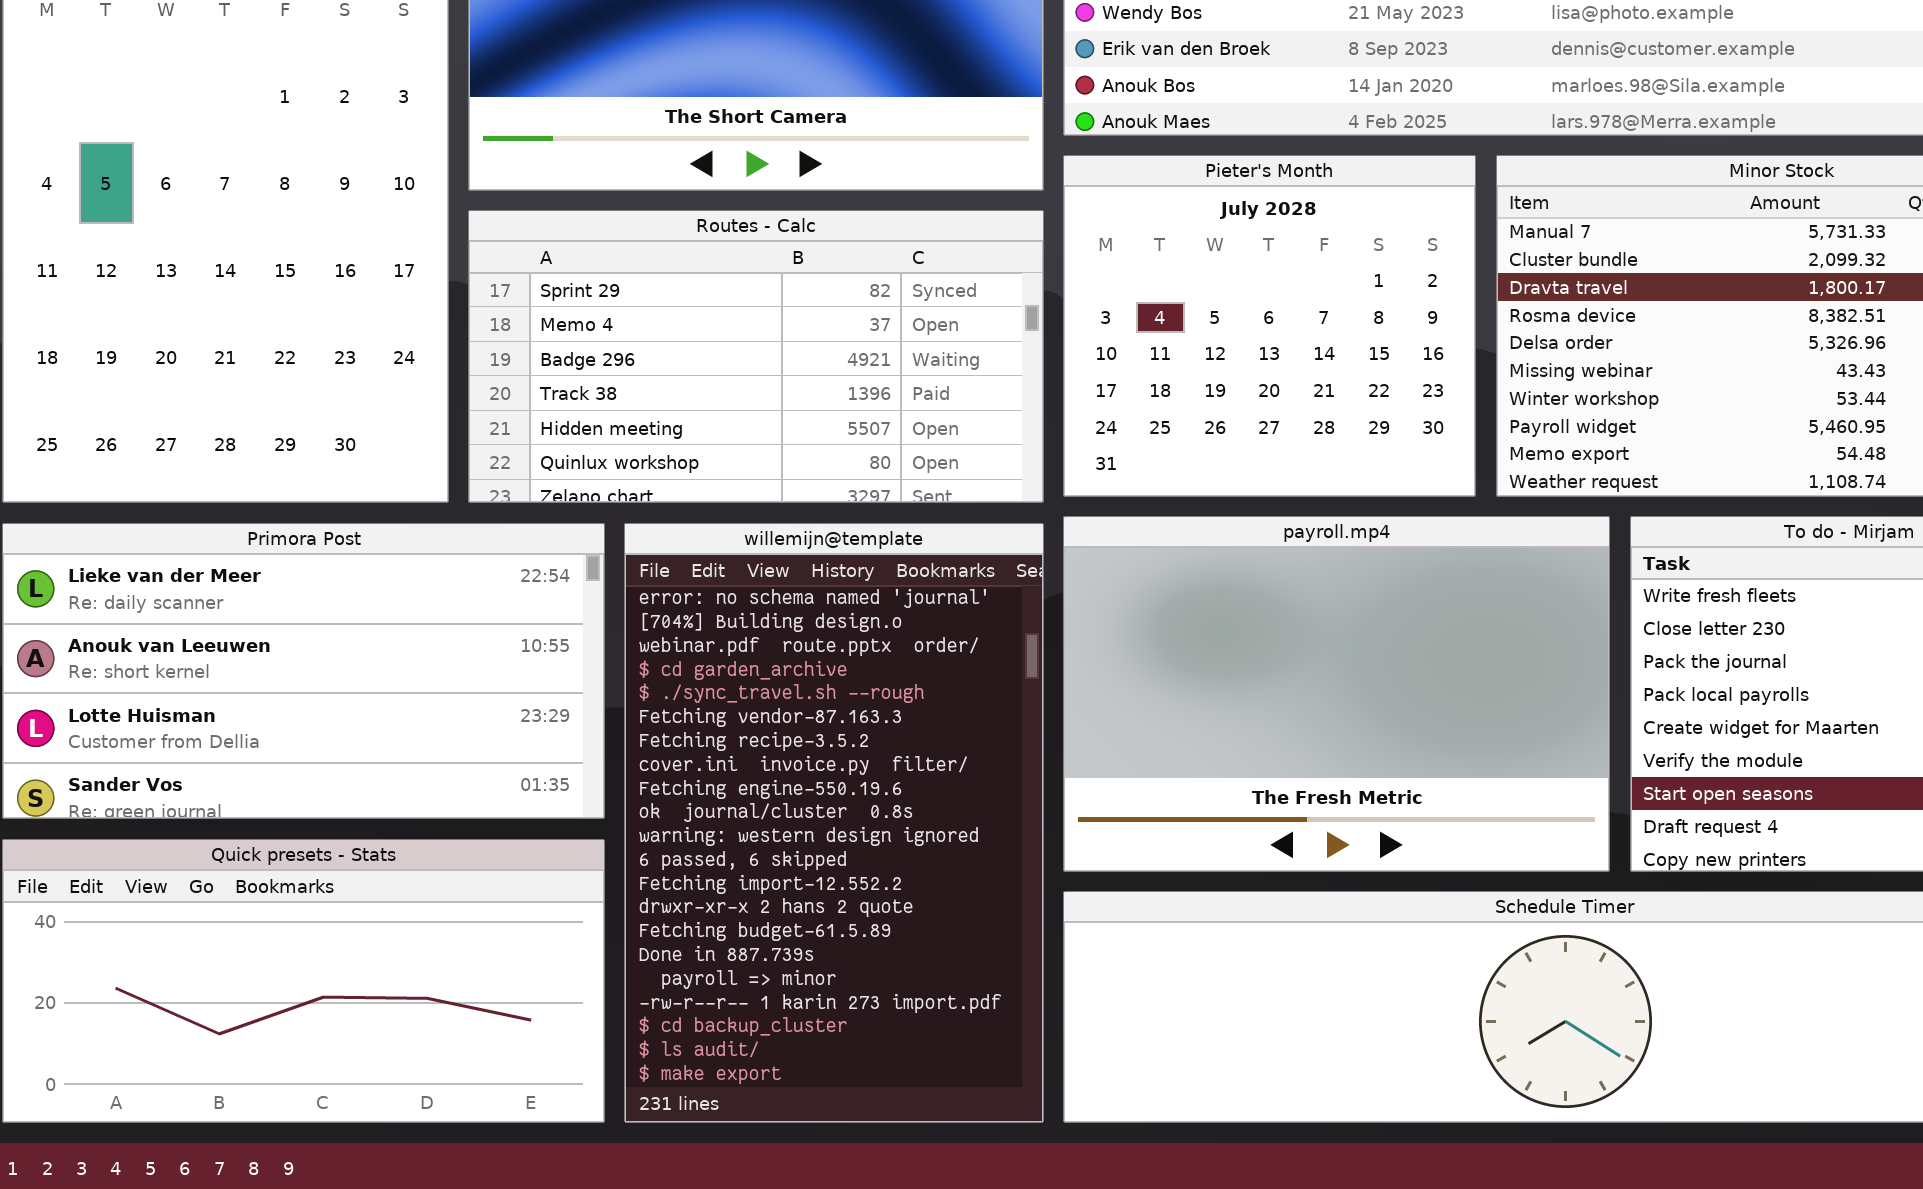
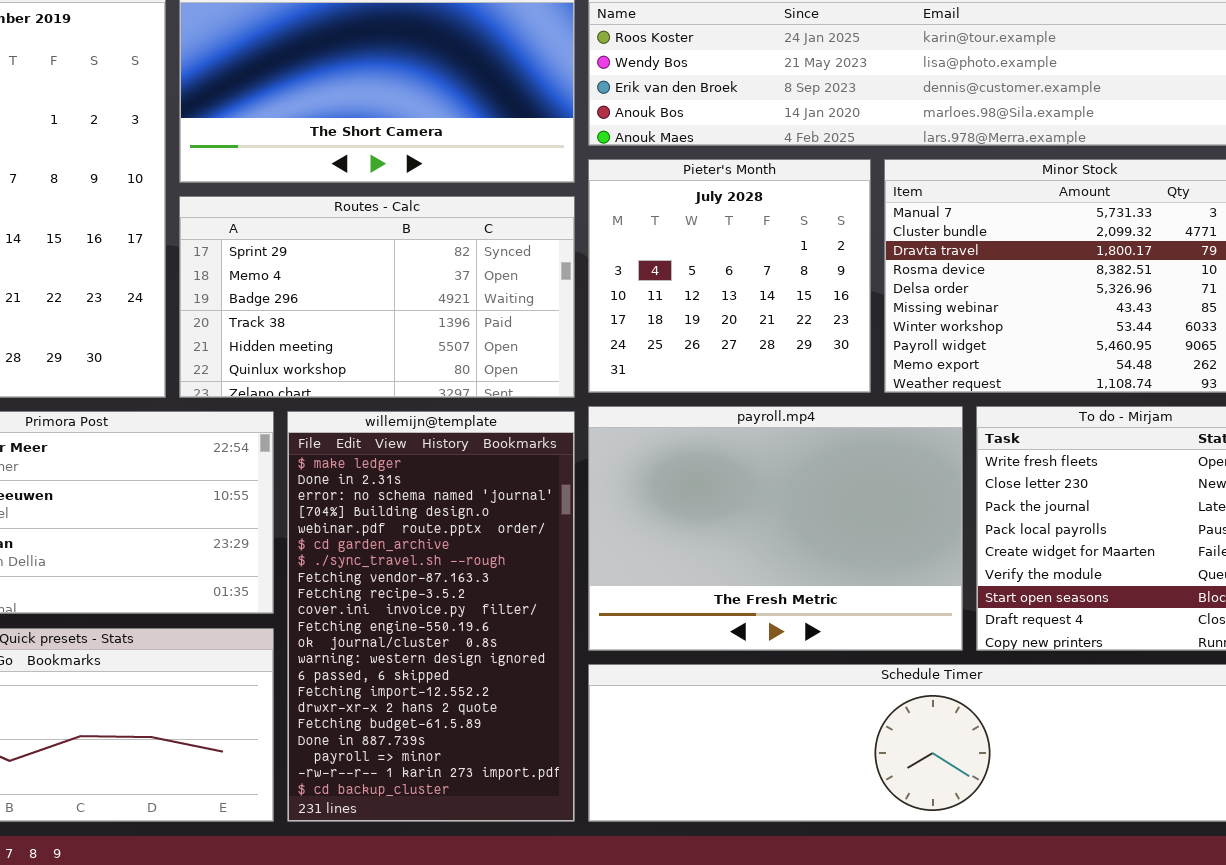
willemijn@template: [624,523,1044,1123] -> [287,411,575,822], scrolled up 2 rows

